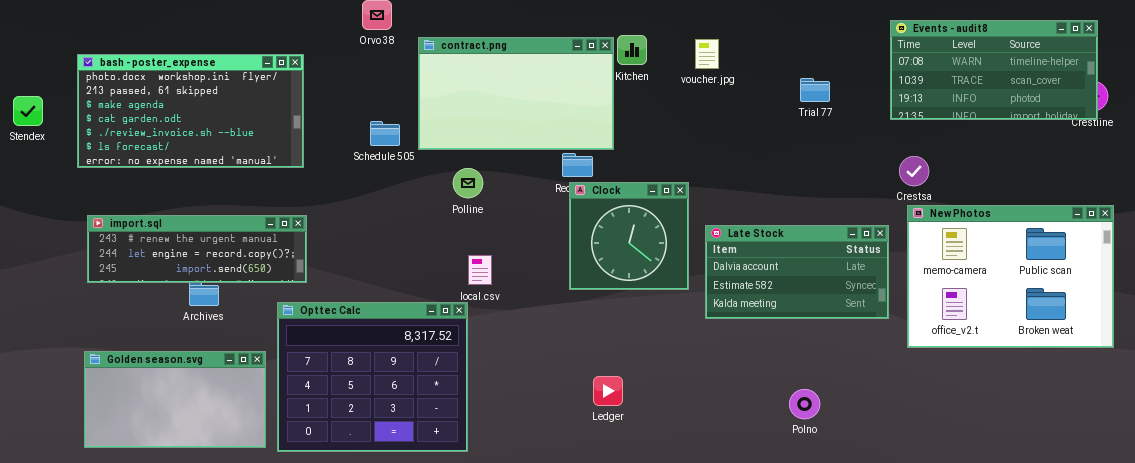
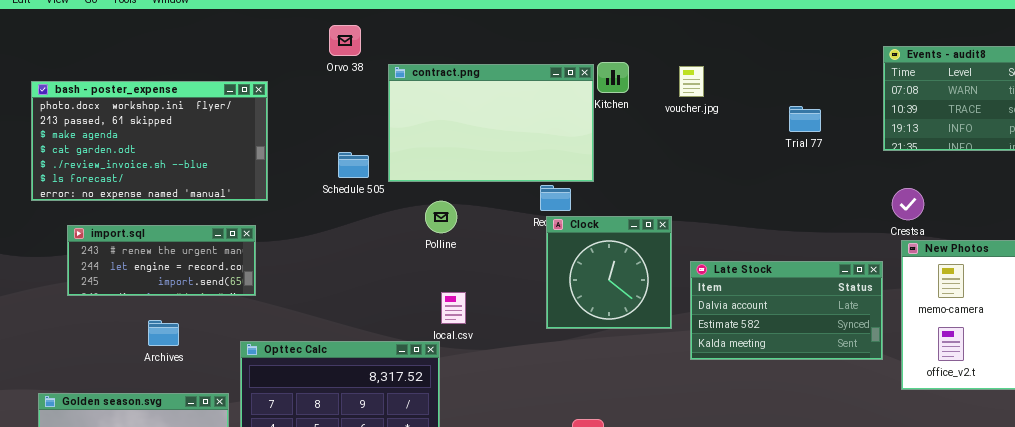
import.sql: [87,215,307,283] -> [67,225,256,296], moved, resized

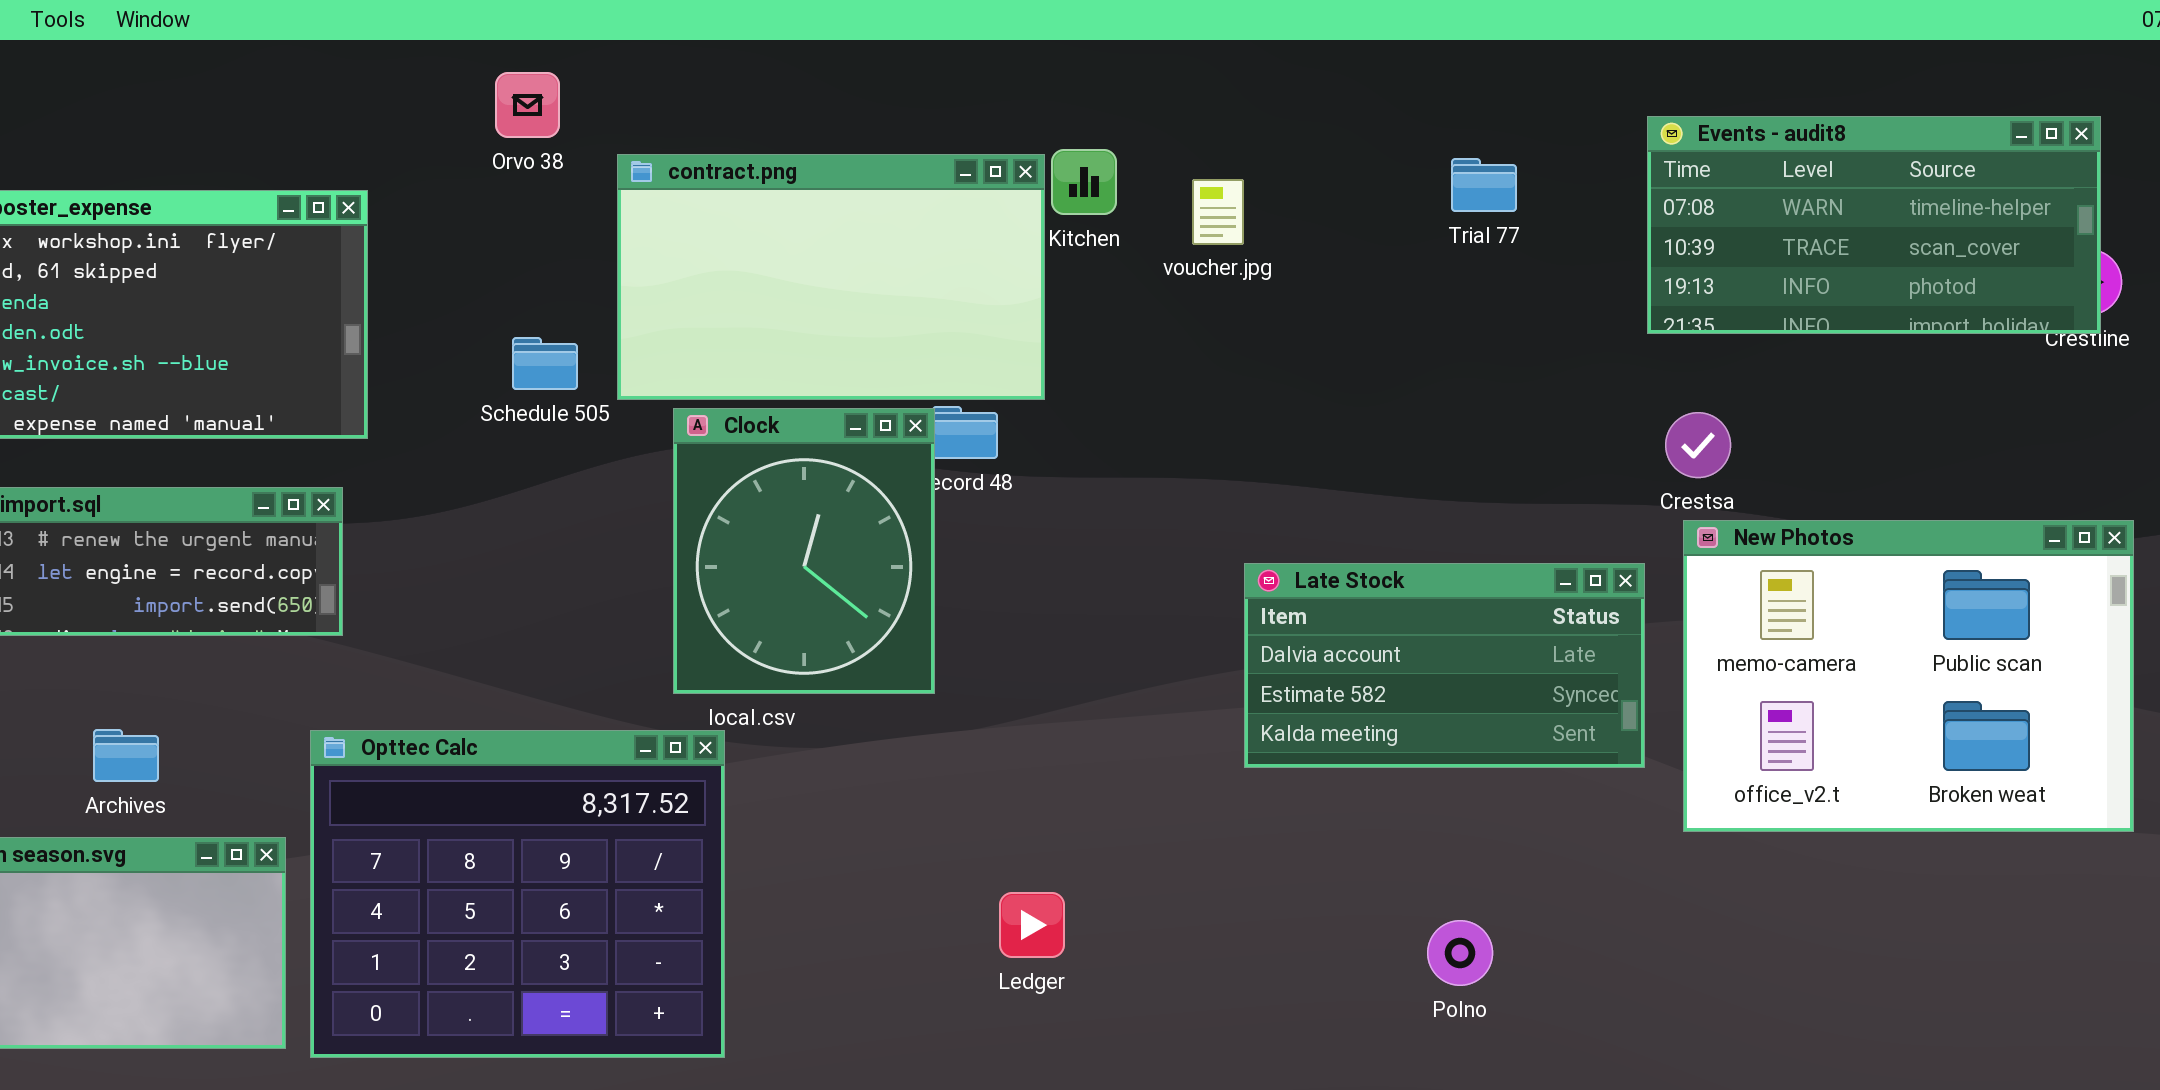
voucher.jpg: [679,66,704,97] -> [1192,179,1244,245], moved
Trial 77: [789,106,821,132] -> [1451,158,1517,212], moved
Clock: [546,216,672,329] -> [673,408,935,694], moved, resized
Archives: [148,320,179,346] -> [93,729,159,782], moved

